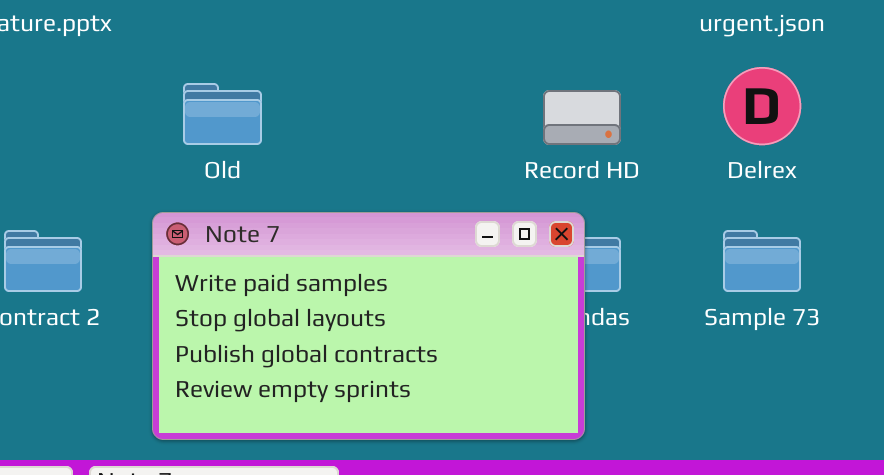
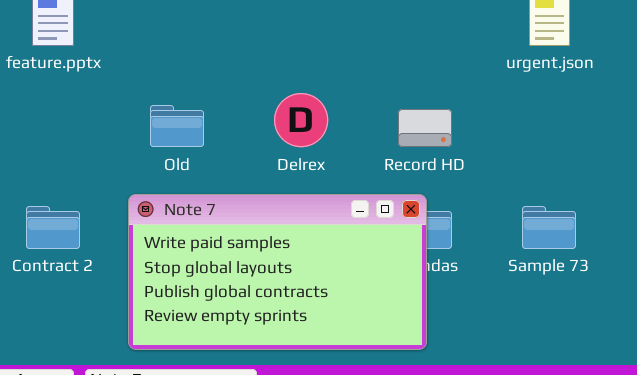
Delrex: [723,67,801,145] -> [274,93,328,147], moved

